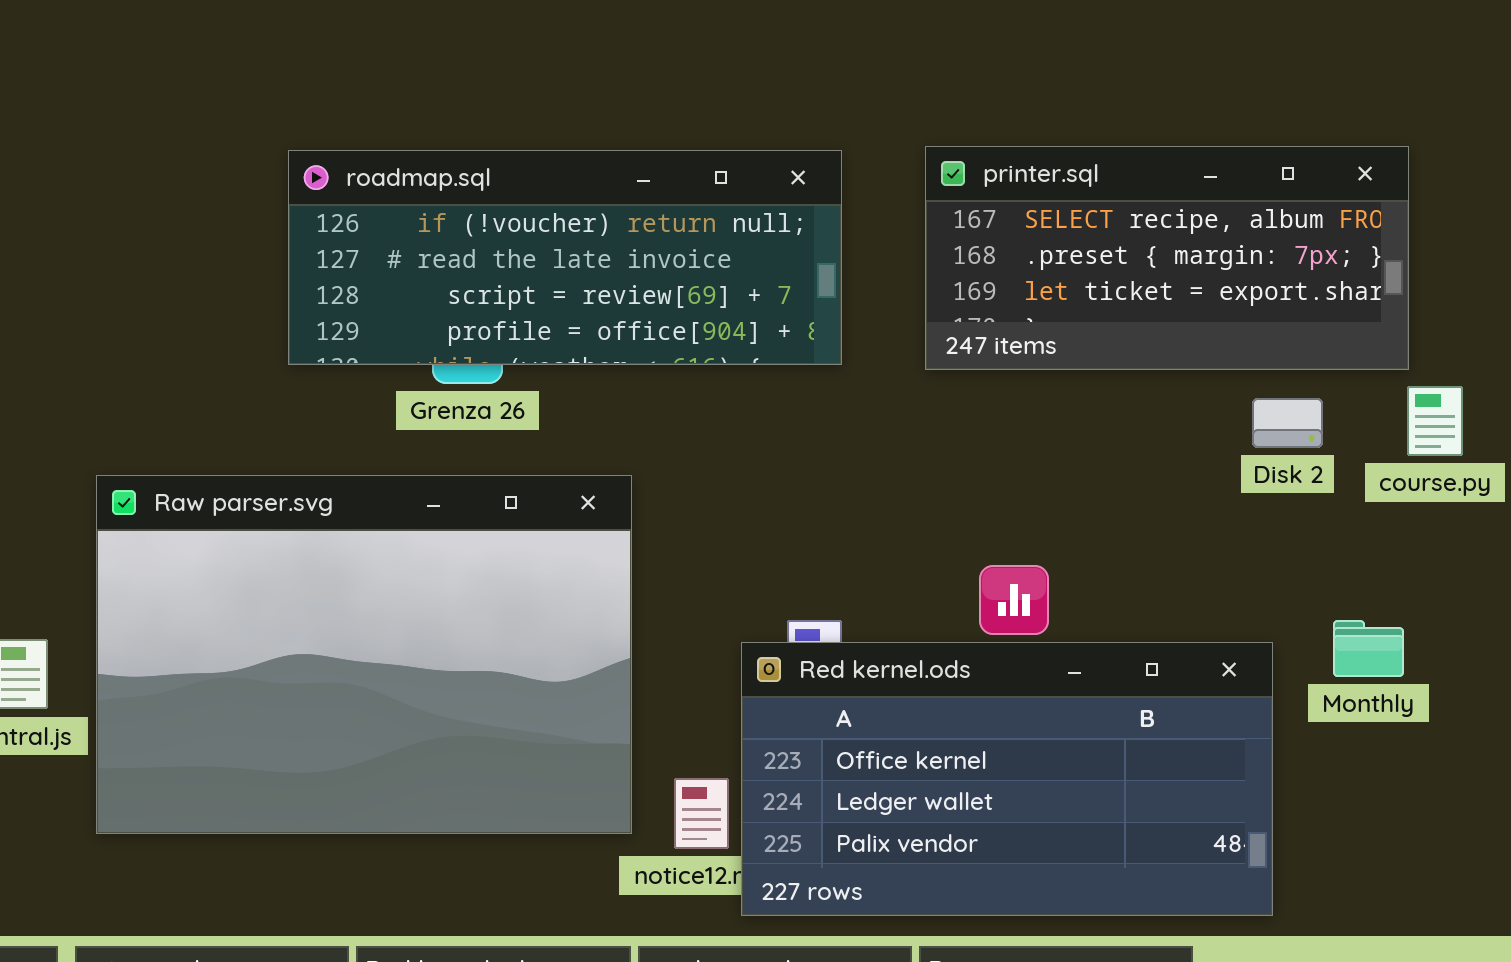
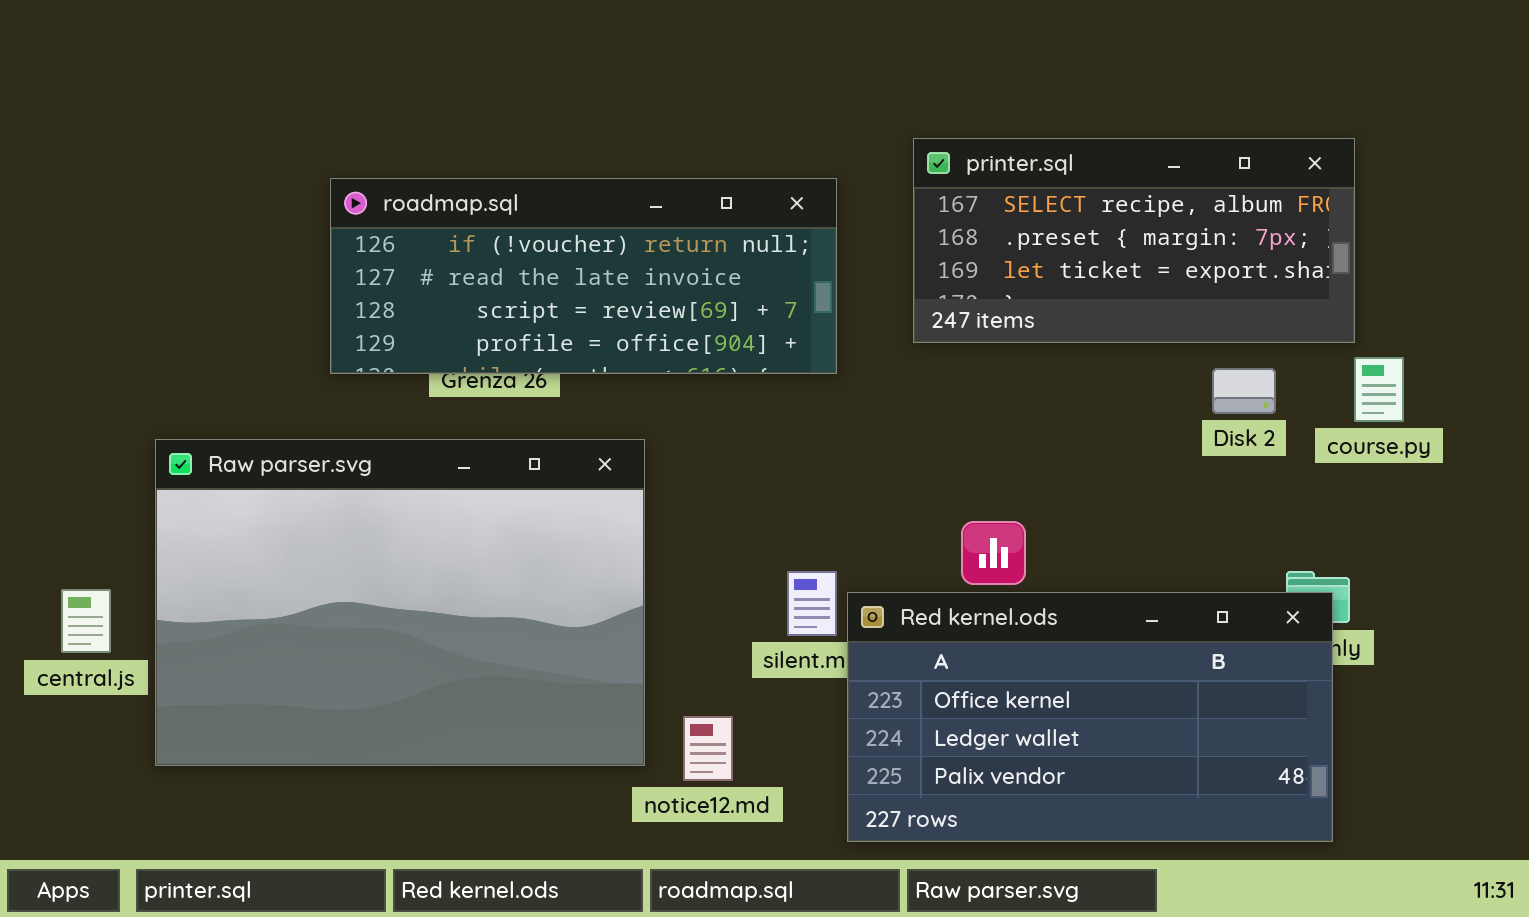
roadmap.sql: [288,150,842,365] -> [330,178,837,374], moved
Red kernel.ods: [741,642,1273,916] -> [847,592,1333,842], moved

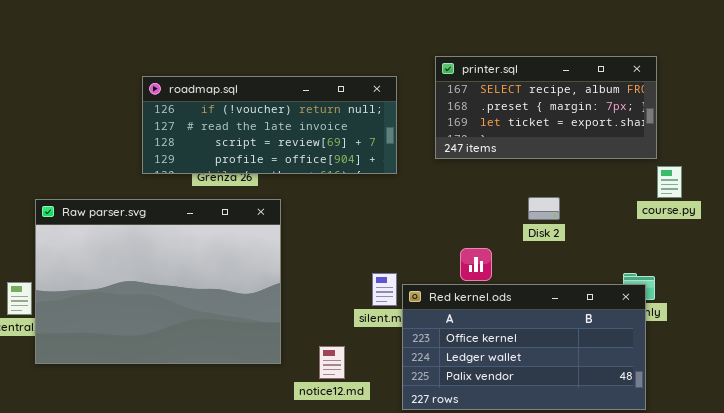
Disk 2: [1212,368,1276,414] -> [528,197,560,220], moved
Raw parser.svg: [155,439,645,766] -> [35,199,281,364], moved

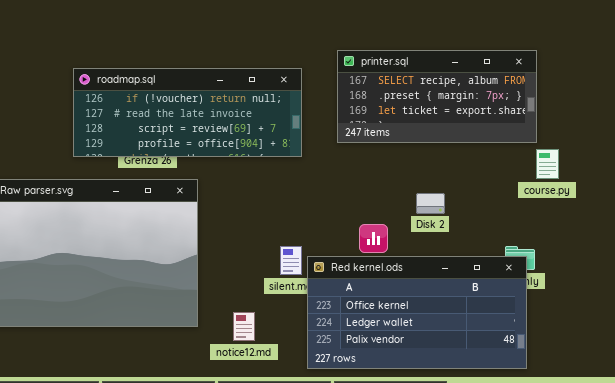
Disk 2: [528,197,560,220] -> [416,193,445,214], moved

